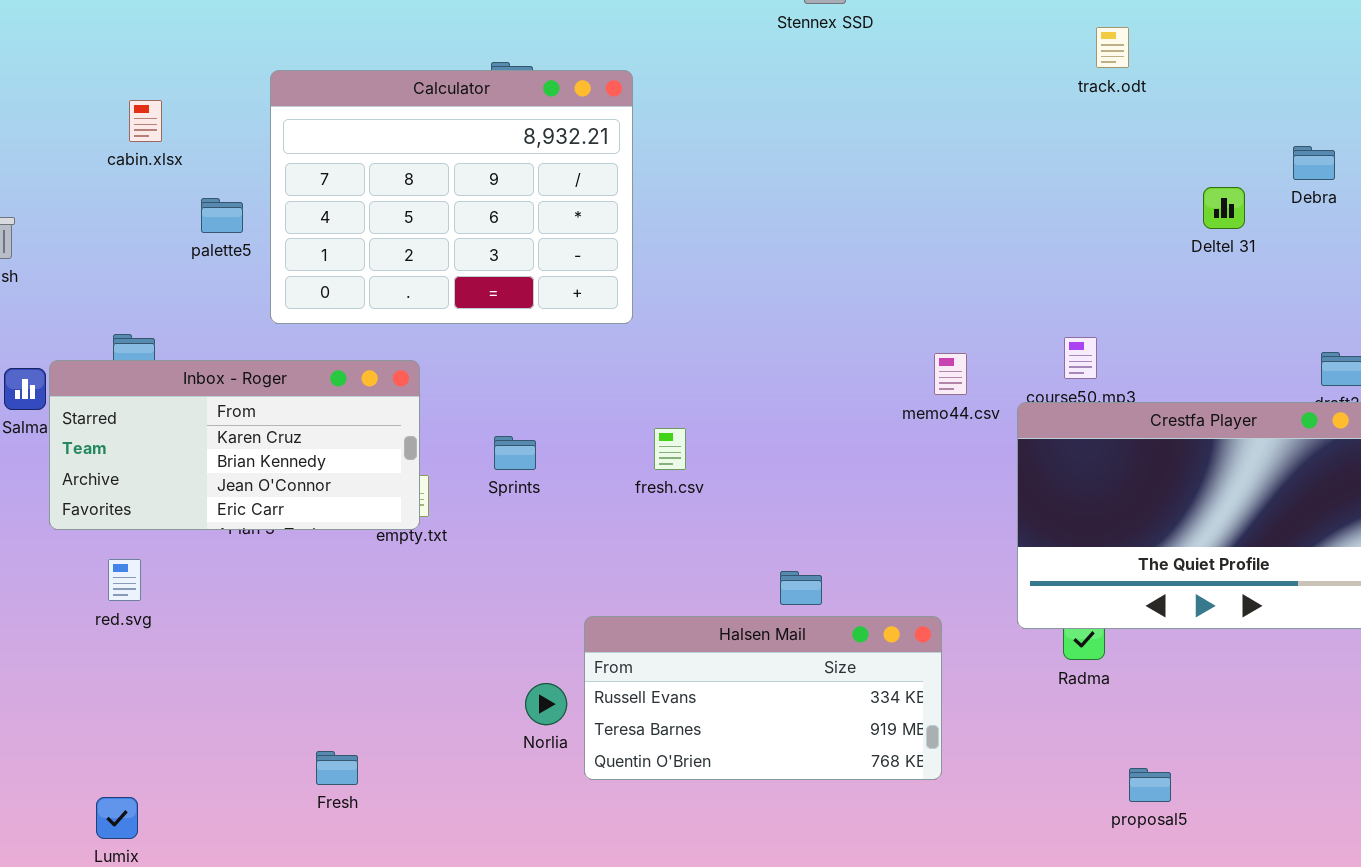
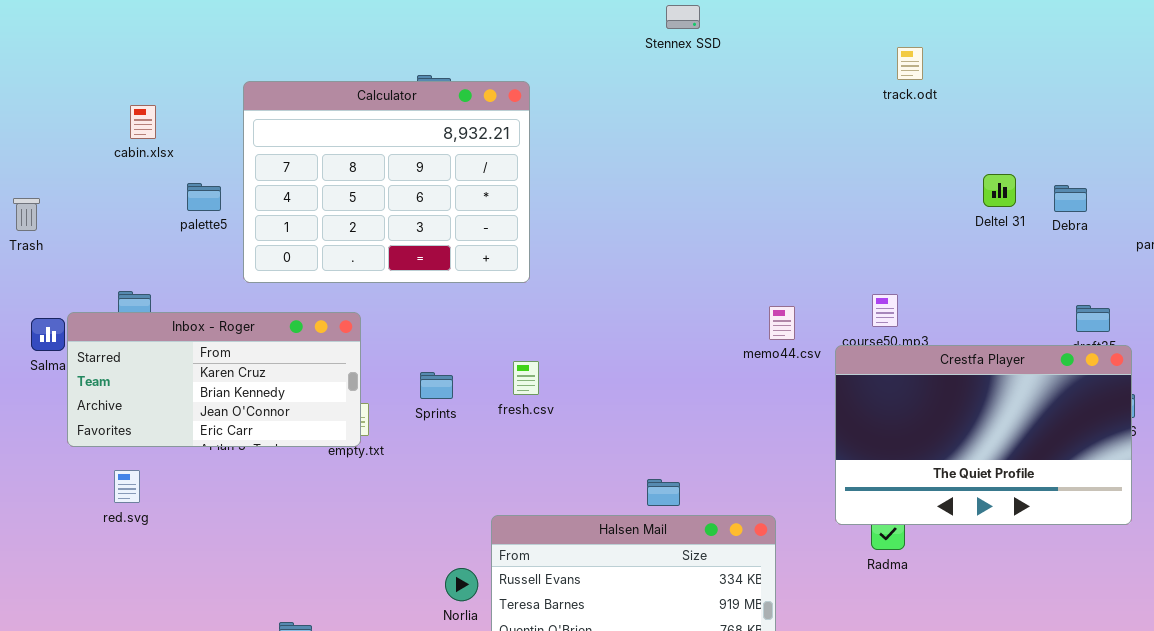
Debra: [1293,146,1335,180] -> [1054,185,1087,212], moved
fresh.csv: [654,428,686,470] -> [513,361,539,395], moved

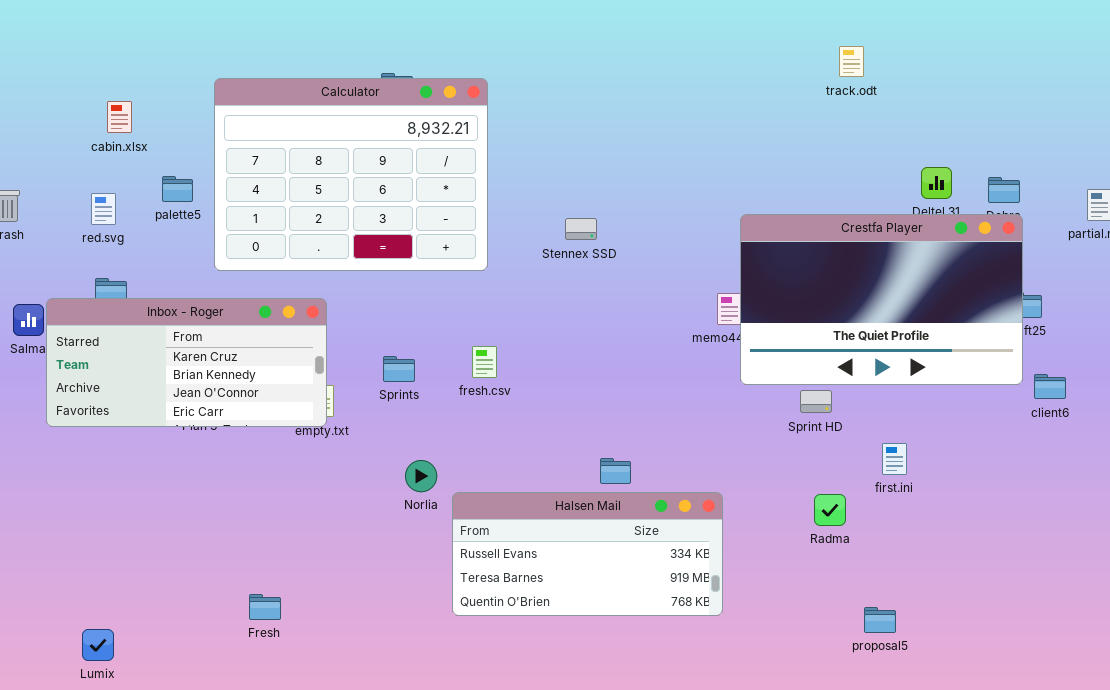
Stennex SSD: [666,5,700,29] -> [565,218,597,240], moved
Crestfa Player: [835,345,1132,525] -> [740,214,1023,385], moved
red.svg: [114,470,140,503] -> [91,193,116,225], moved
Norlia: [445,568,478,601] -> [405,460,437,492], moved

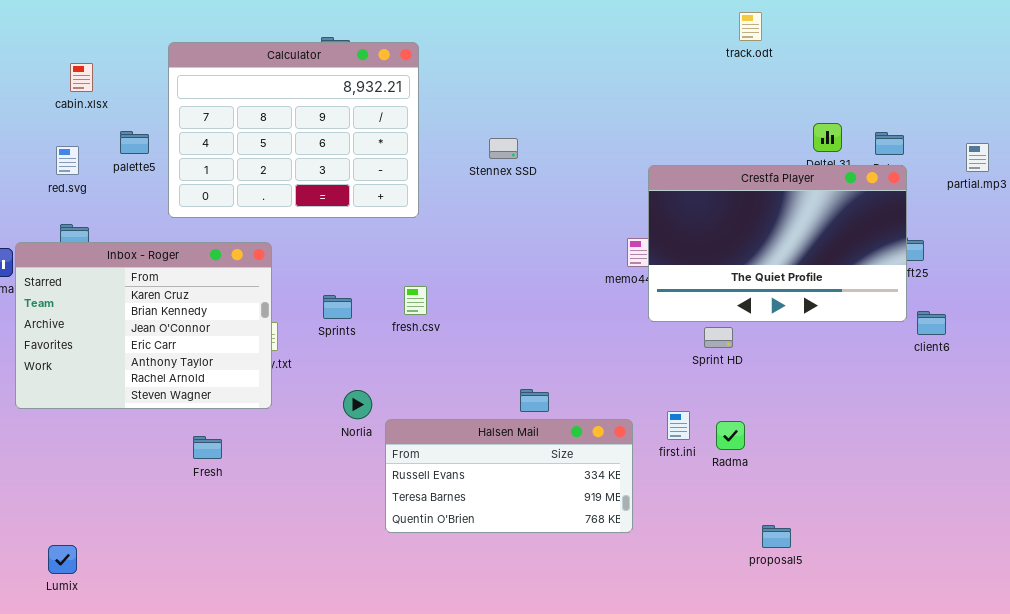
Stennex SSD: [565,218,597,240] -> [489,138,518,159], moved
Inbox - Roger: [46,298,327,427] -> [15,242,272,409], resized
first.ini: [882,443,907,475] -> [667,411,690,440], moved
Fresh: [249,594,281,620] -> [193,436,222,459], moved

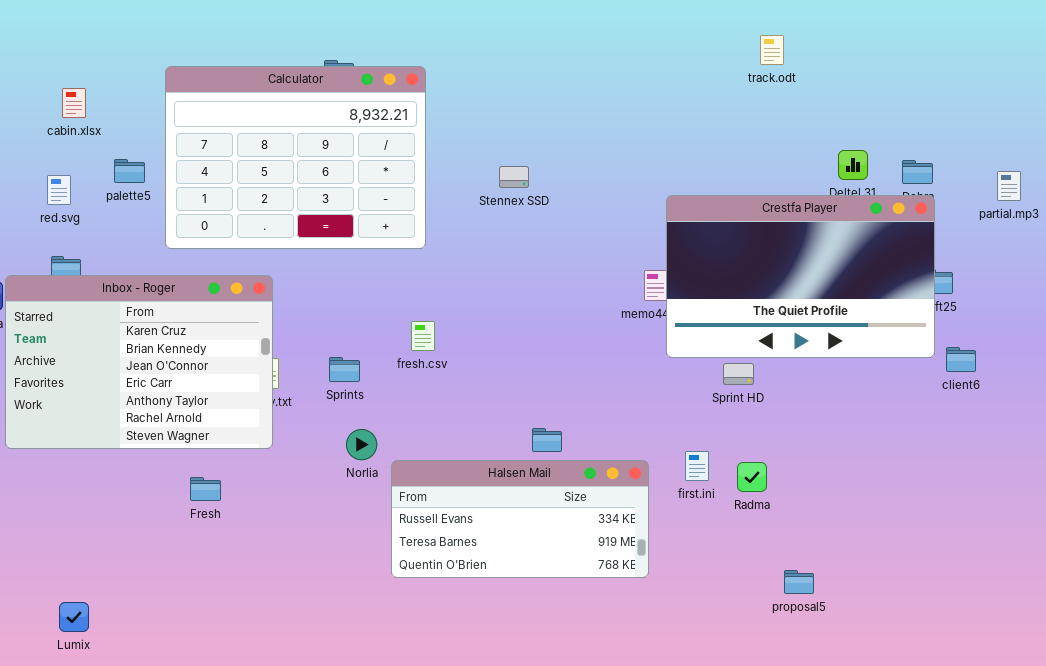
Sprints: [323,295,352,319] -> [329,357,360,382], moved
Lumix: [48,545,77,574] -> [59,602,89,632], moved

